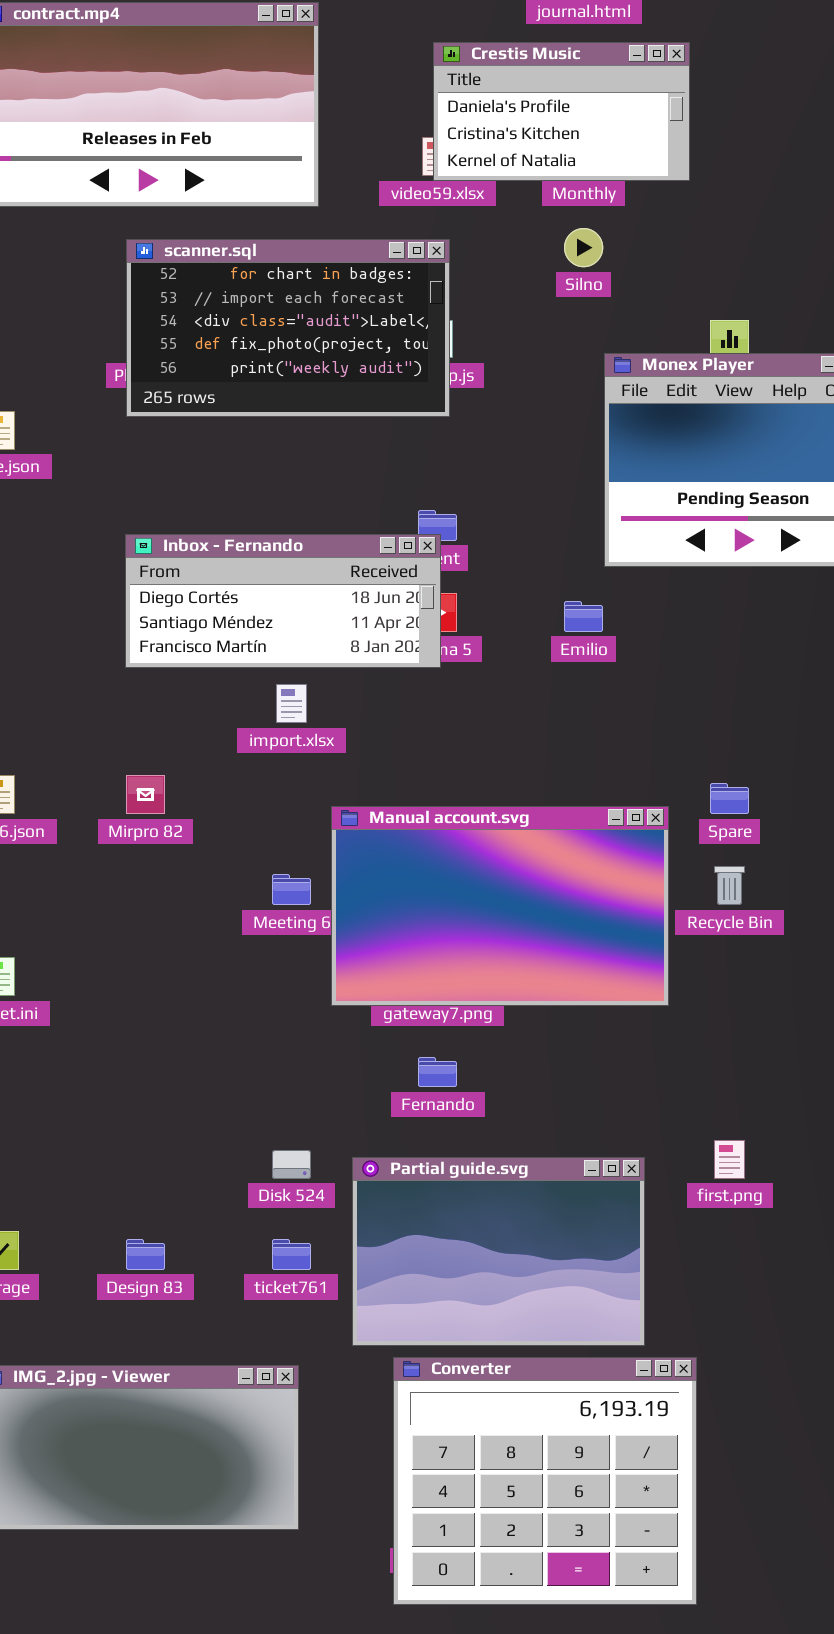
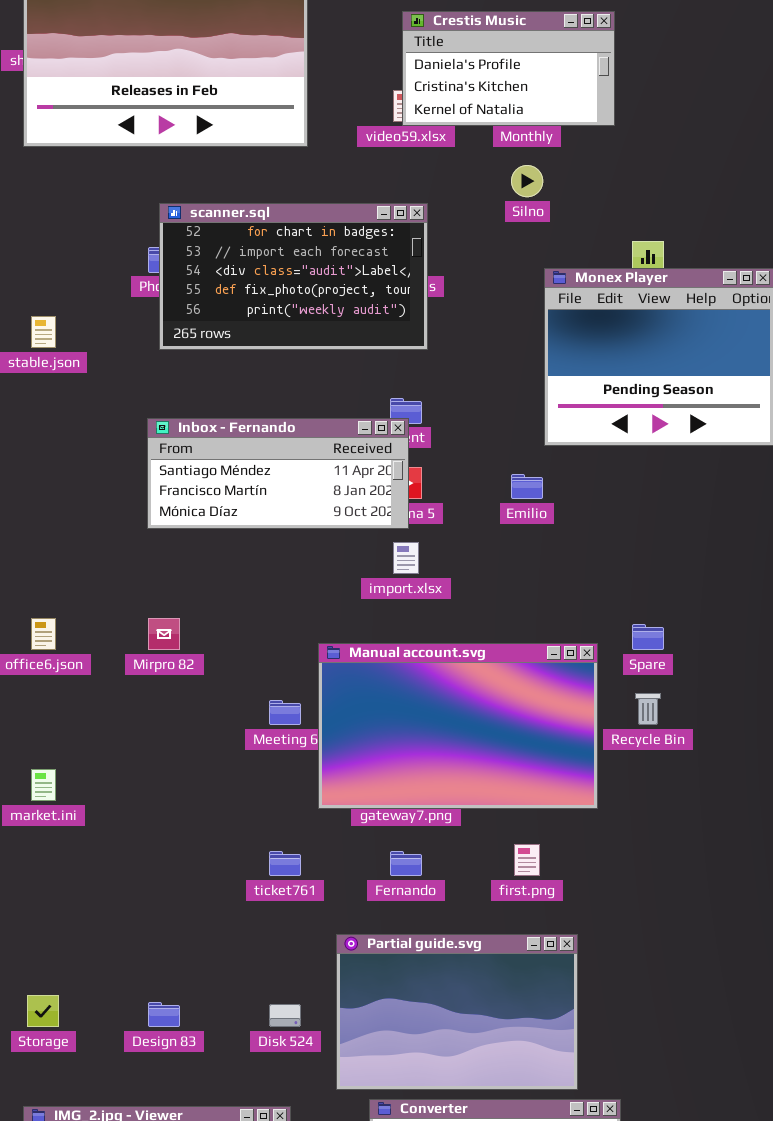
scanner.sql: [126,239,450,417] -> [159,203,428,350], moved
Inbox - Fernando: [125,534,441,668] -> [147,418,409,529], scrolled down 1 row
import.xlsx: [276,684,307,723] -> [393,542,419,574], moved
first.png: [714,1140,745,1179] -> [514,844,540,876], moved
Disk 524: [272,1150,311,1179] -> [269,1004,301,1027], moved
ticket761: [272,1239,311,1270] -> [269,851,301,876], moved

